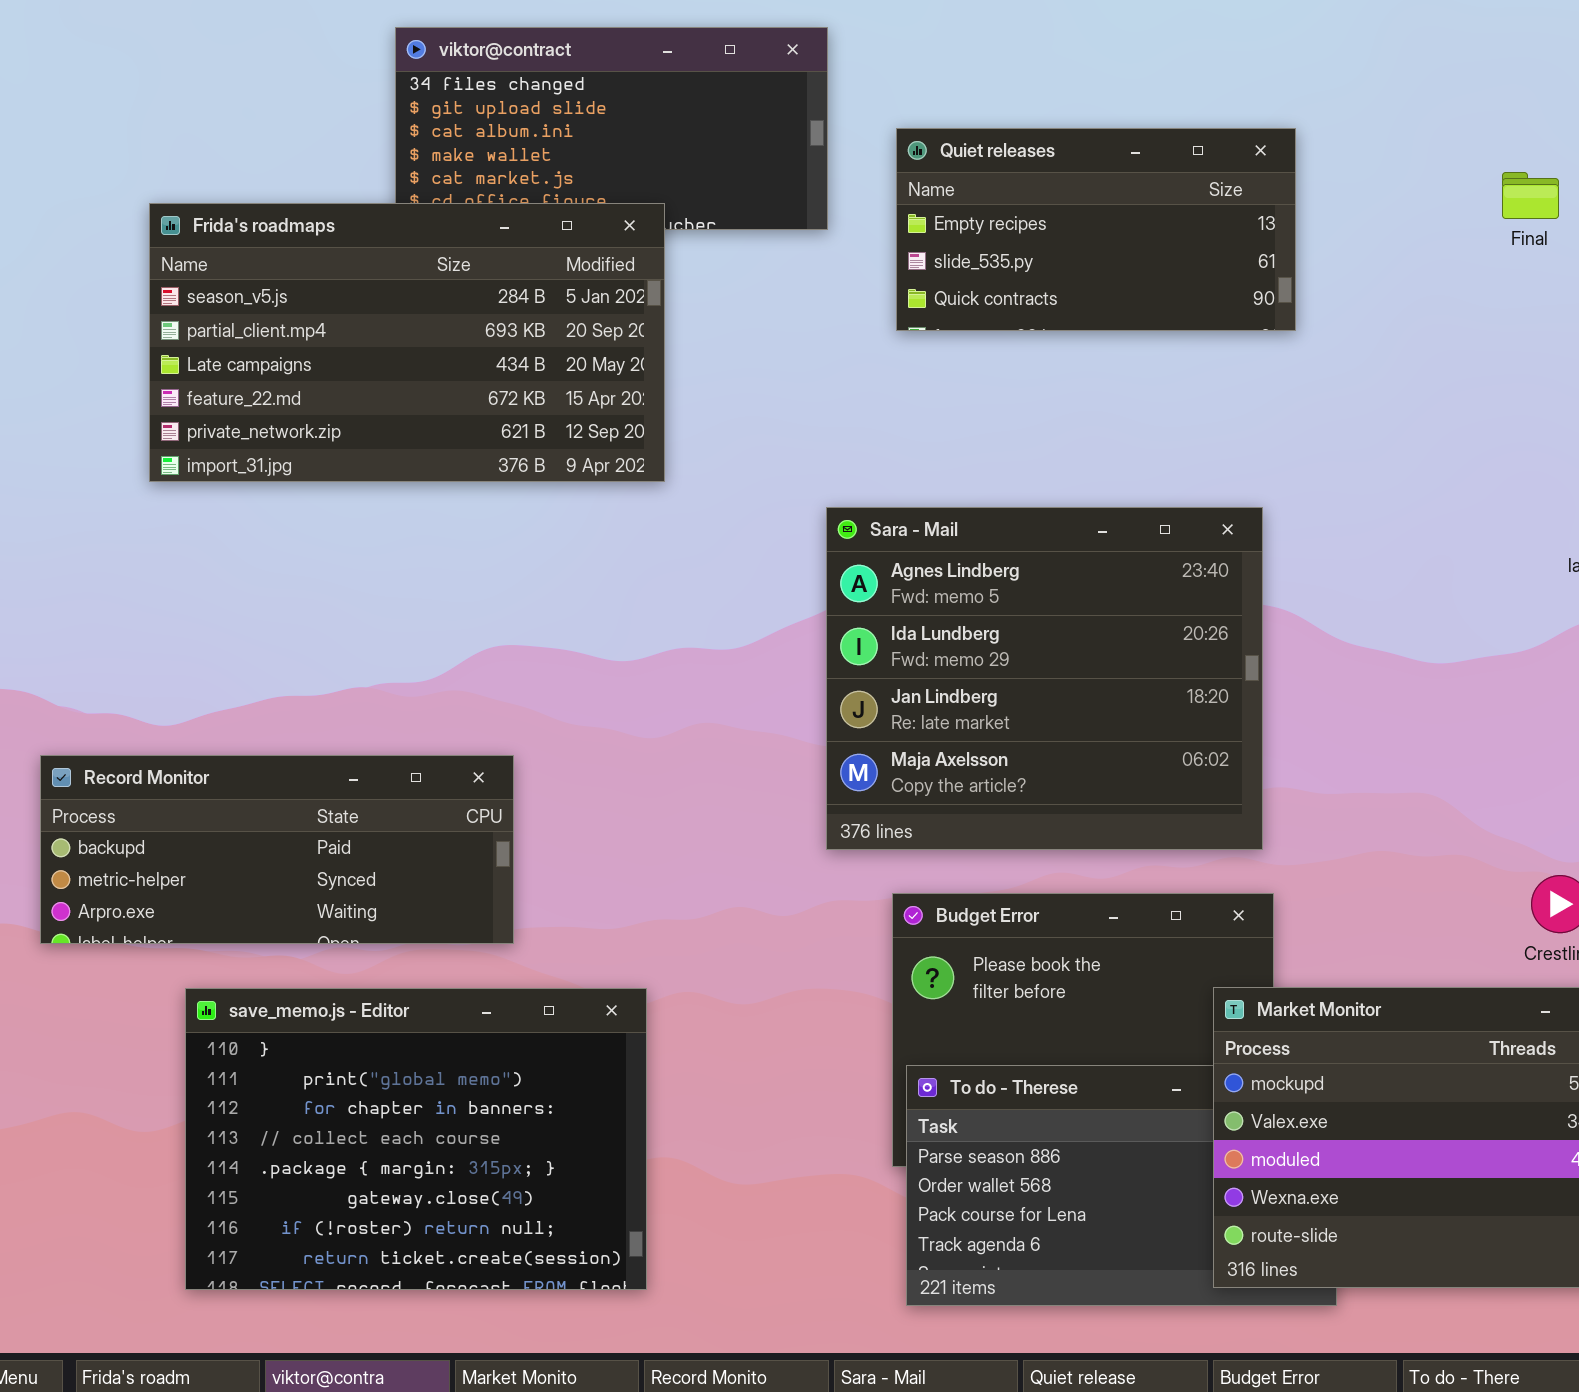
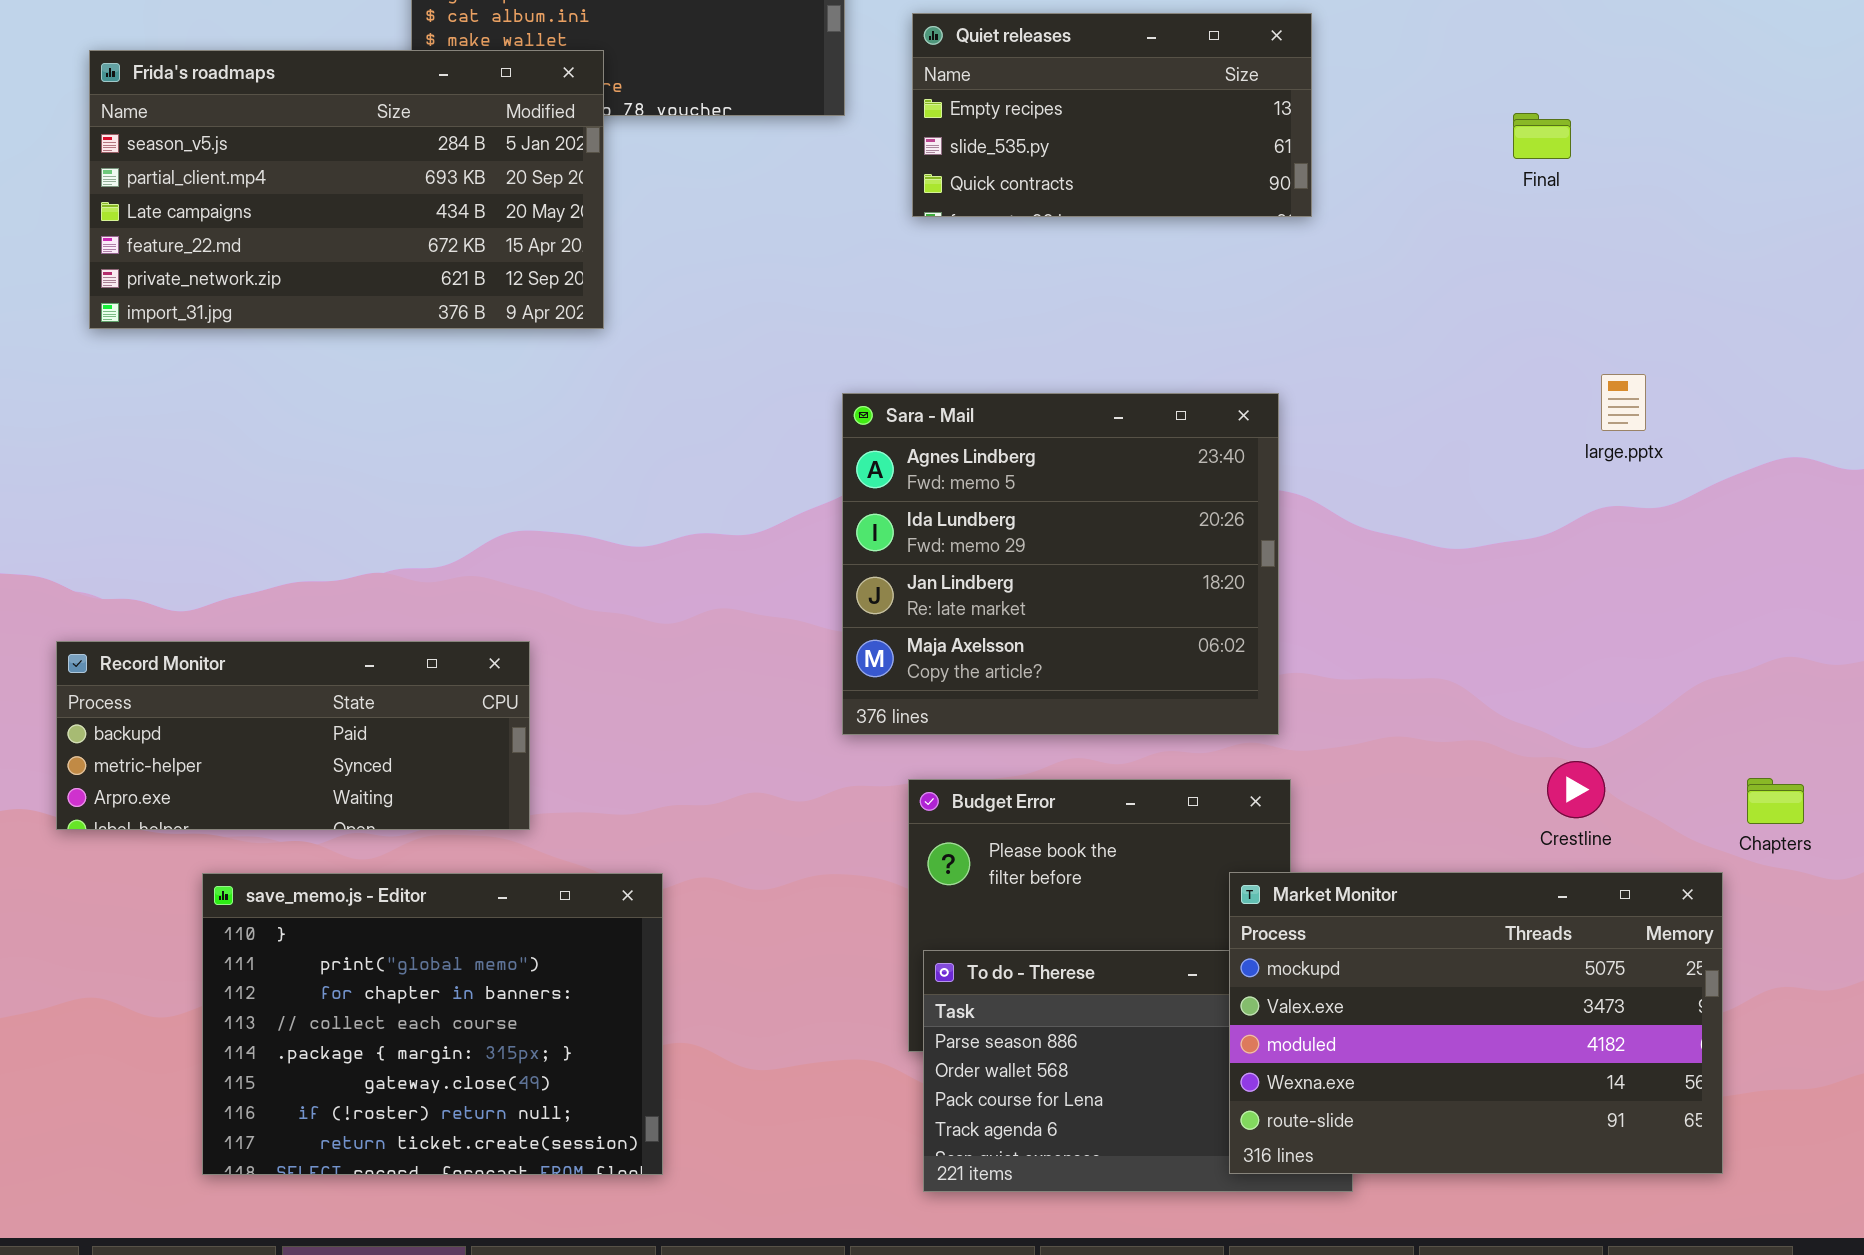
Final: [1502,172,1559,219] -> [1513,113,1571,159], moved
Frida's roadmaps: [149,203,665,482] -> [89,50,604,329], moved

